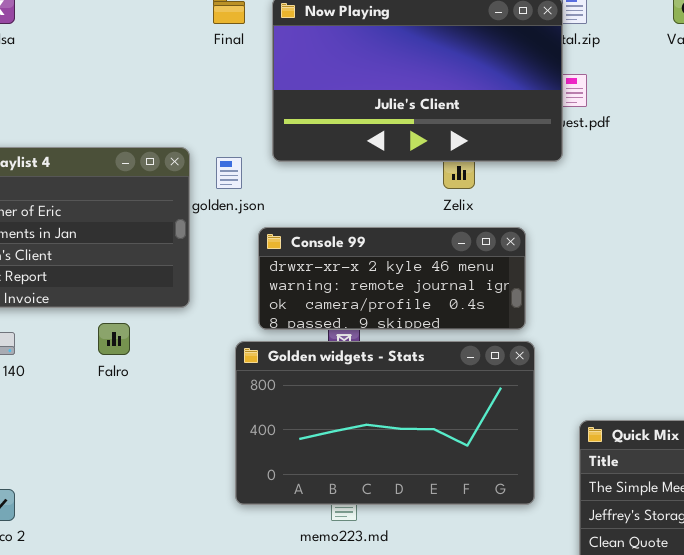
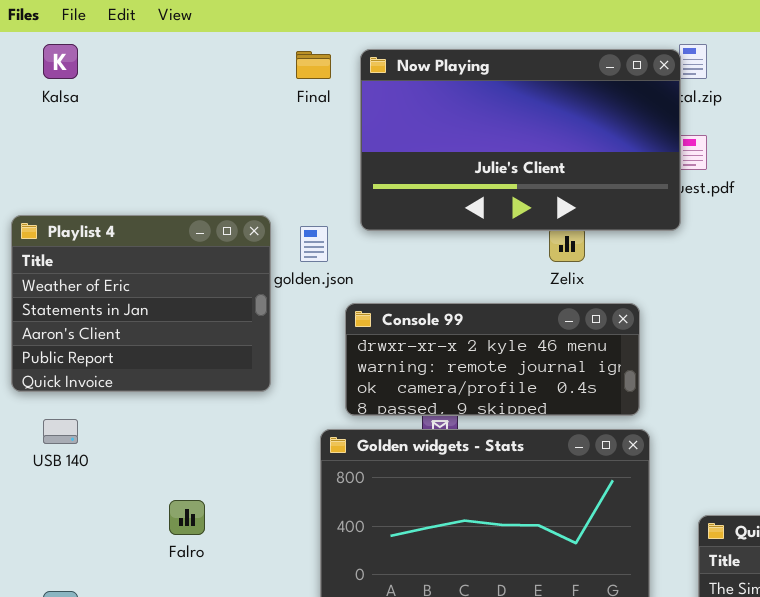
Falro: [98,323,130,355] -> [169,500,205,535], moved

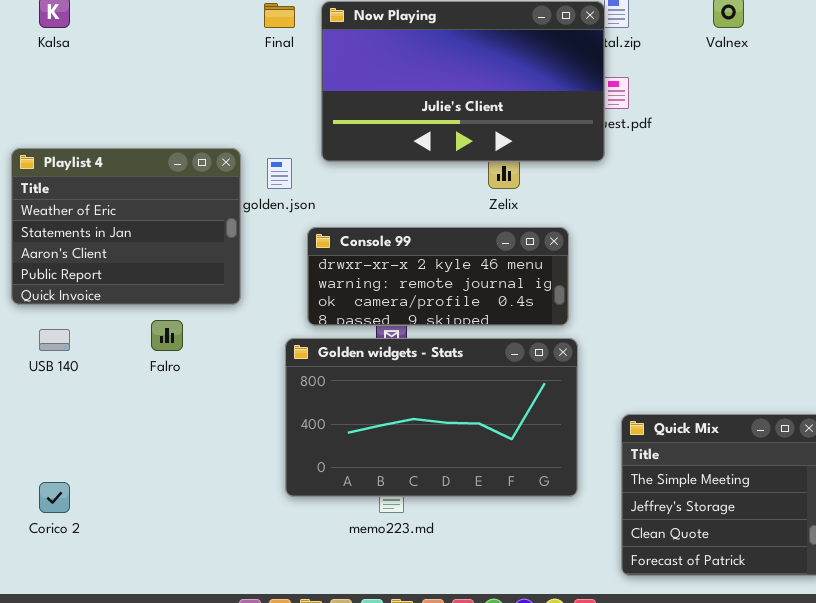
Falro: [169,500,205,535] -> [151,320,183,351], moved

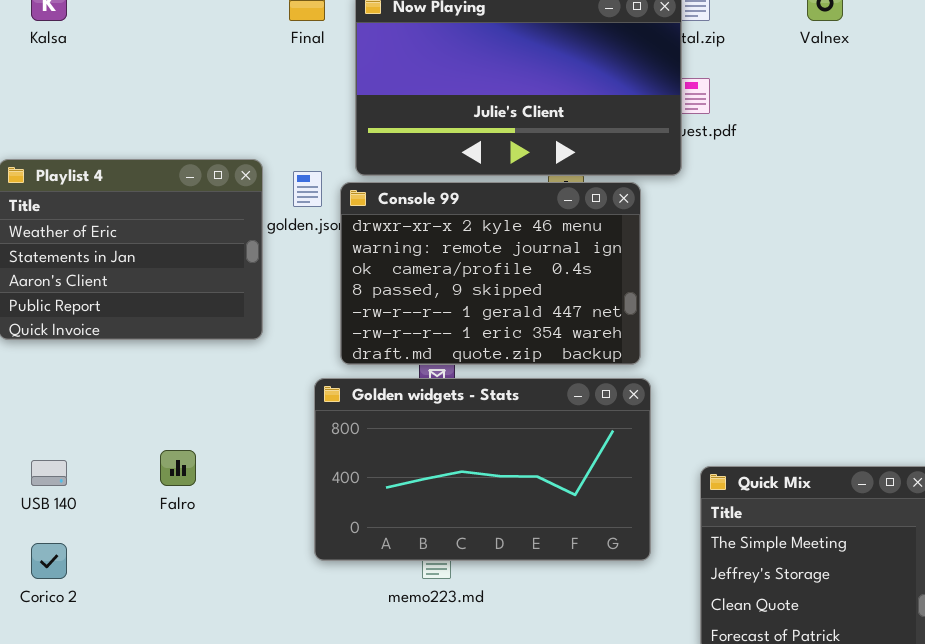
Console 99: [307,227,569,326] -> [340,182,641,365], resized
Falro: [151,320,183,351] -> [160,450,196,486], moved
USB 140: [39,329,70,351] -> [31,460,67,486], moved

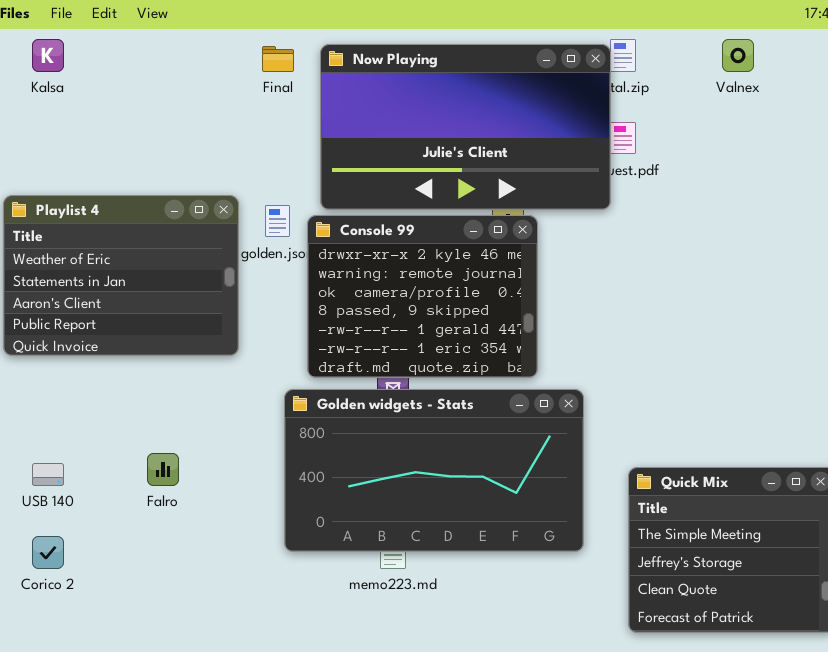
Console 99: [340,182,641,365] -> [307,215,538,378], resized

